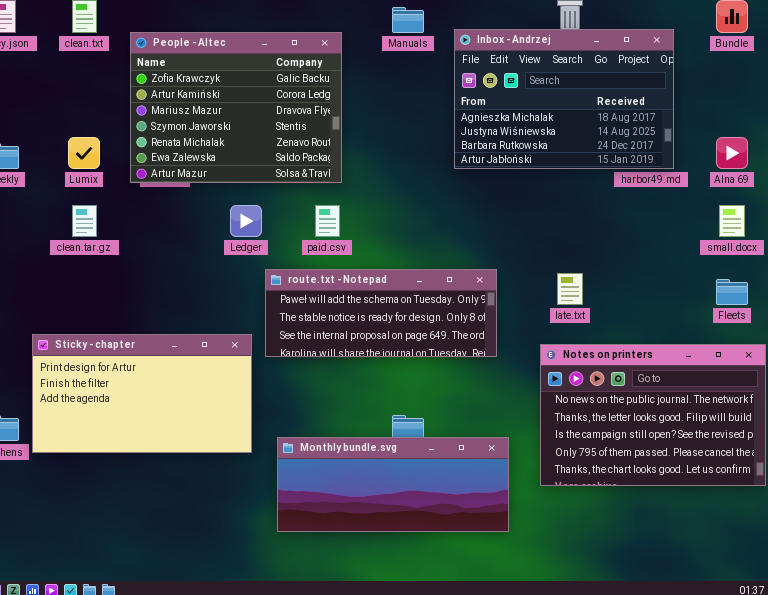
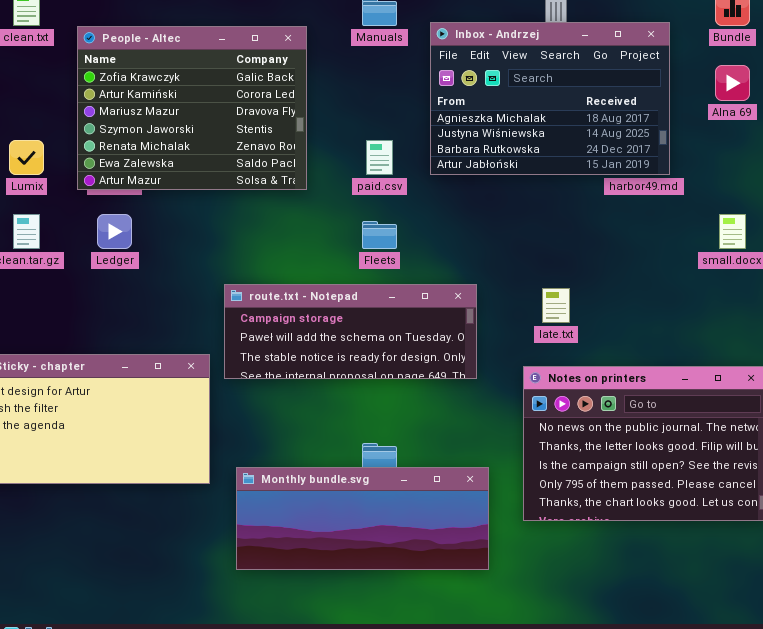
Alna 69: [716,137,748,169] -> [715,65,750,101], moved
Ledger: [230,205,262,237] -> [97,214,132,249], moved
paid.csv: [315,205,340,237] -> [366,140,393,175], moved
route.txt - Notepad: [265,269,497,357] -> [224,284,477,379], scrolled up 1 row
Fleets: [716,279,748,305] -> [362,221,397,249], moved

